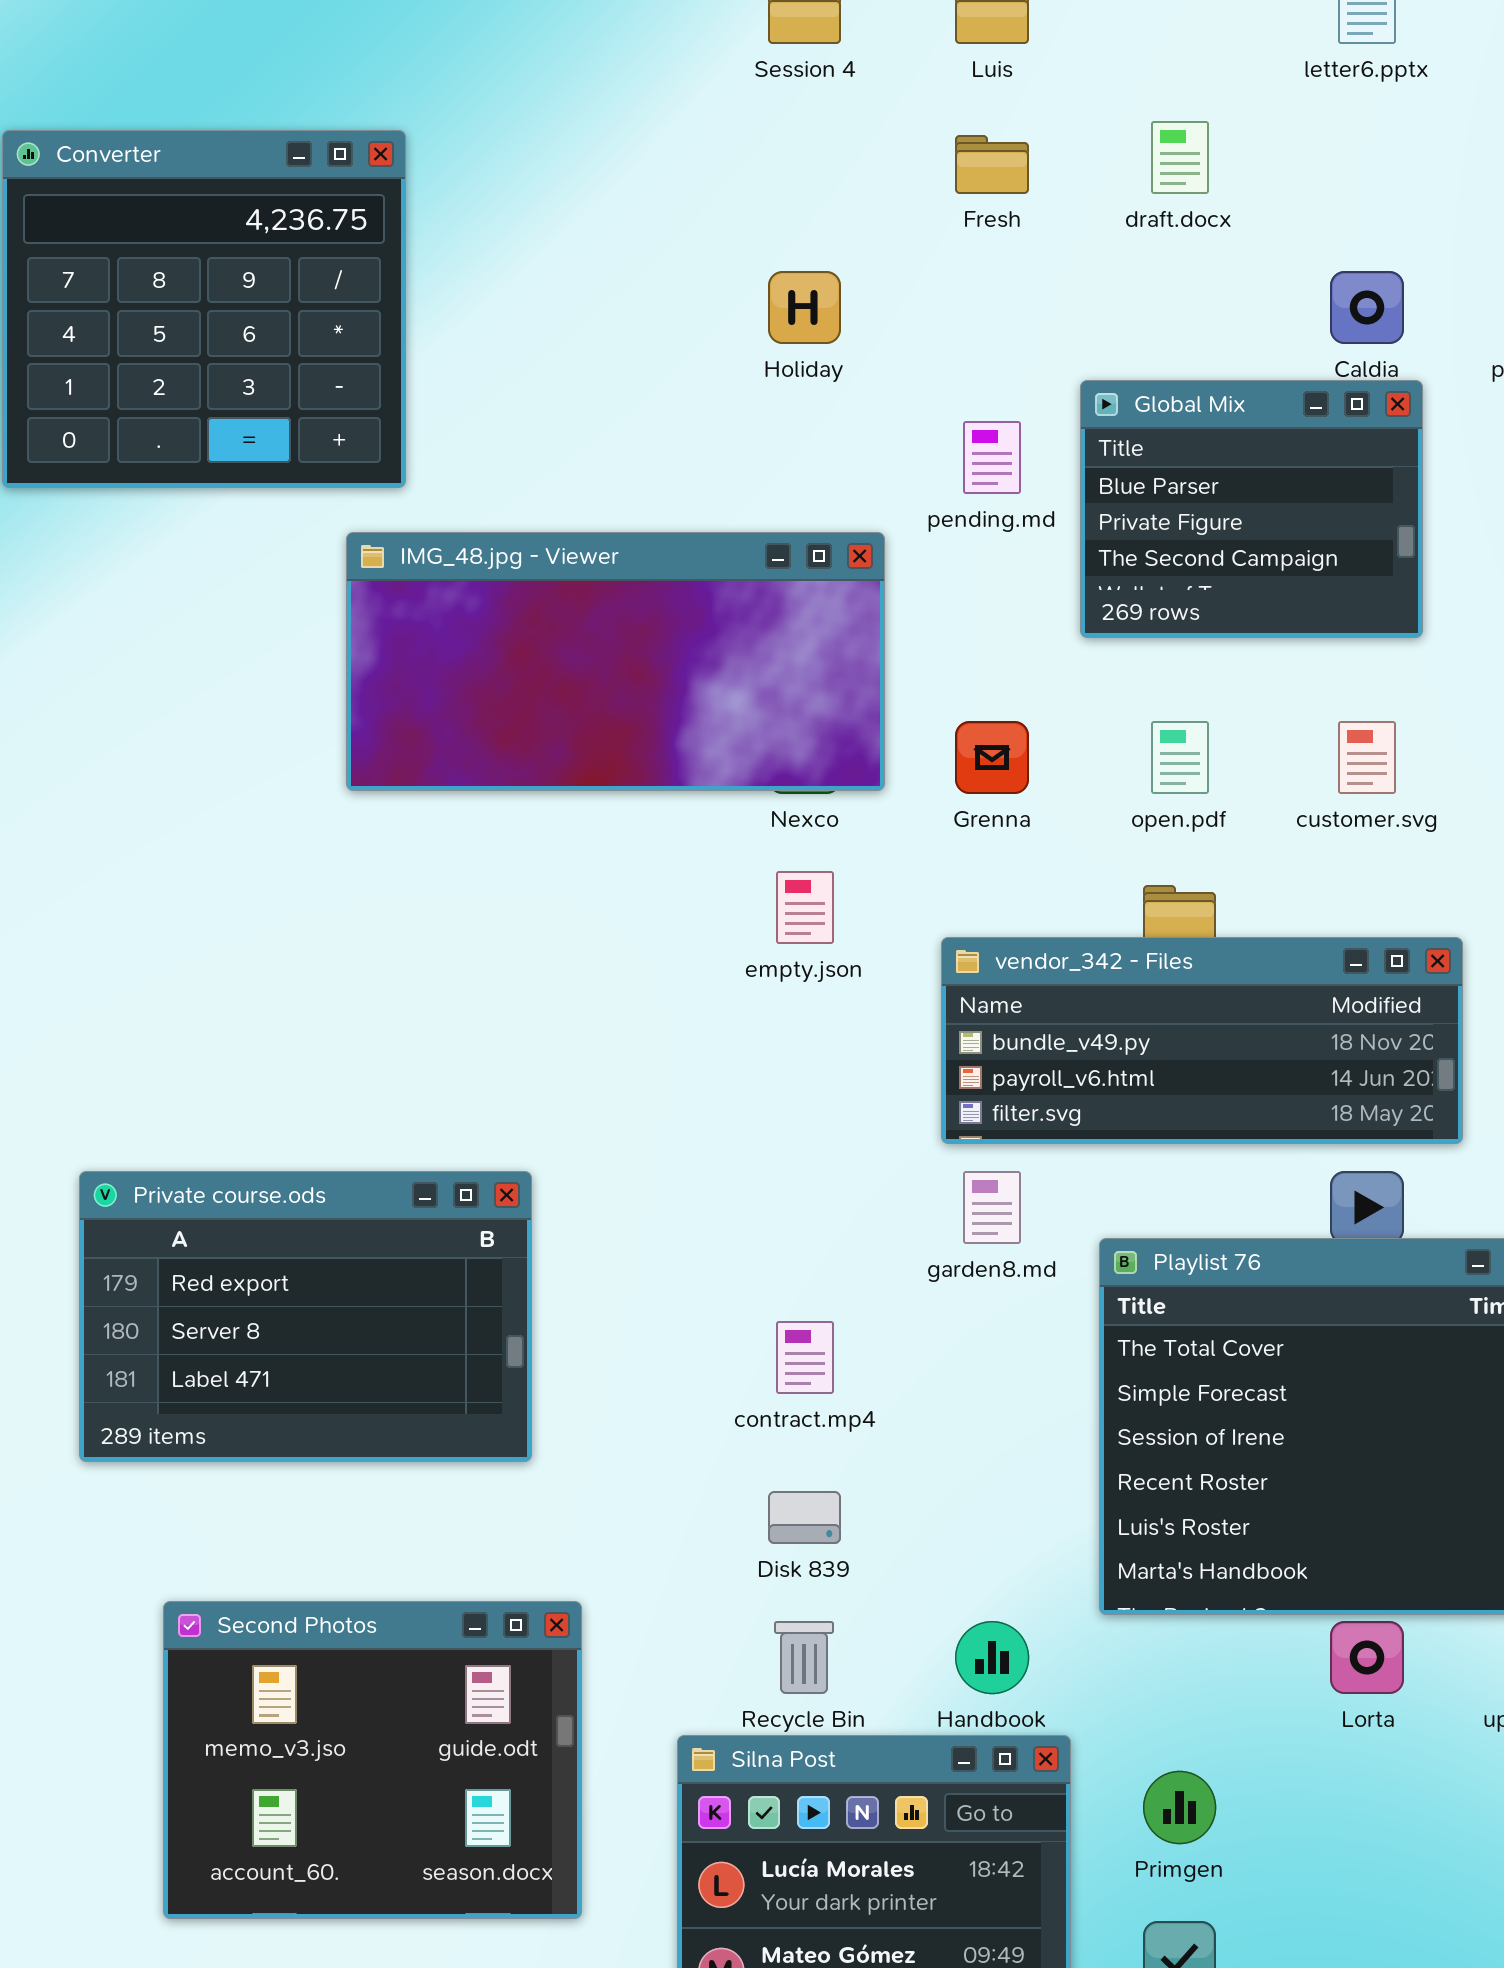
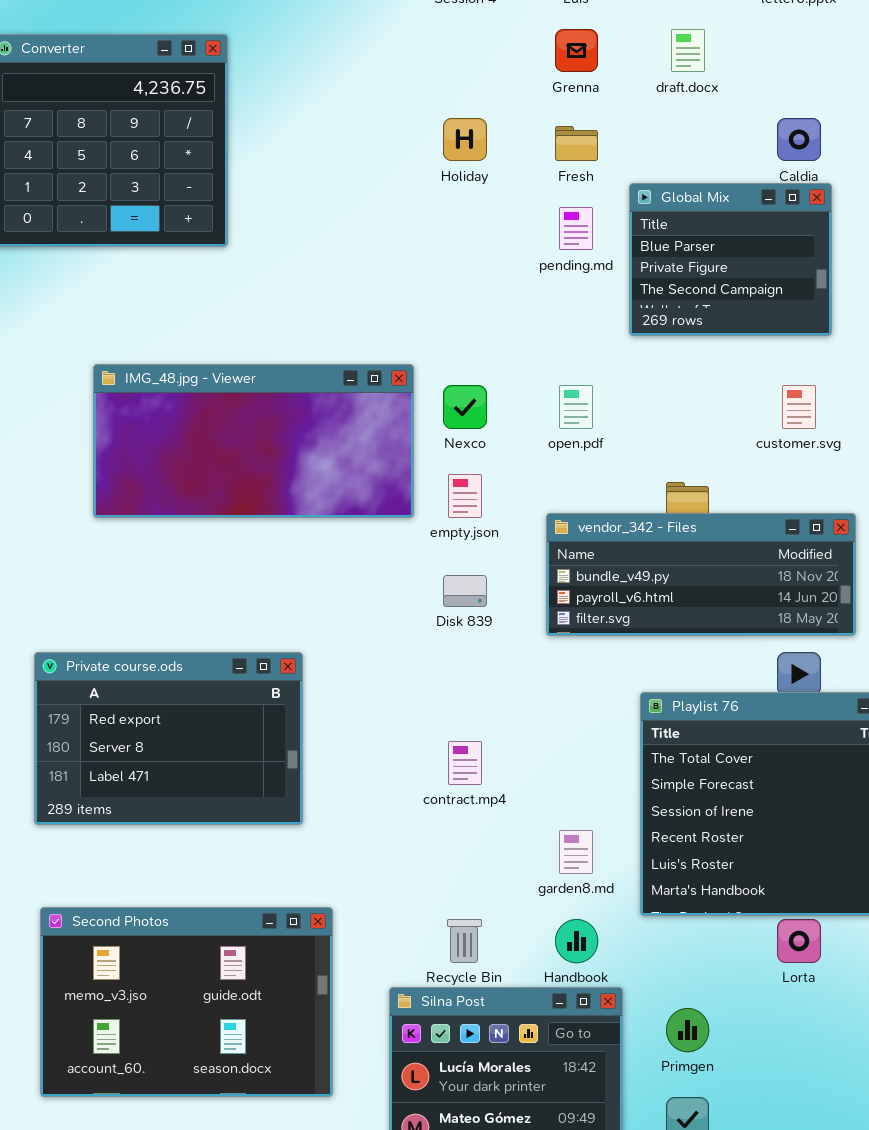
Fresh: [955,135,1029,194] -> [555,126,598,161], moved
IMG_48.jpg - Viewer: [346,532,885,791] -> [93,364,414,518], moved
Grenna: [955,721,1029,794] -> [555,29,598,72], moved
open.pdf: [1151,721,1209,794] -> [559,385,593,429], moved
garden8.md: [963,1171,1021,1244] -> [559,830,593,874], moved
Disk 839: [768,1491,841,1544] -> [443,575,487,607], moved
Second Photos: [163,1601,582,1919] -> [40,907,333,1097], resized

